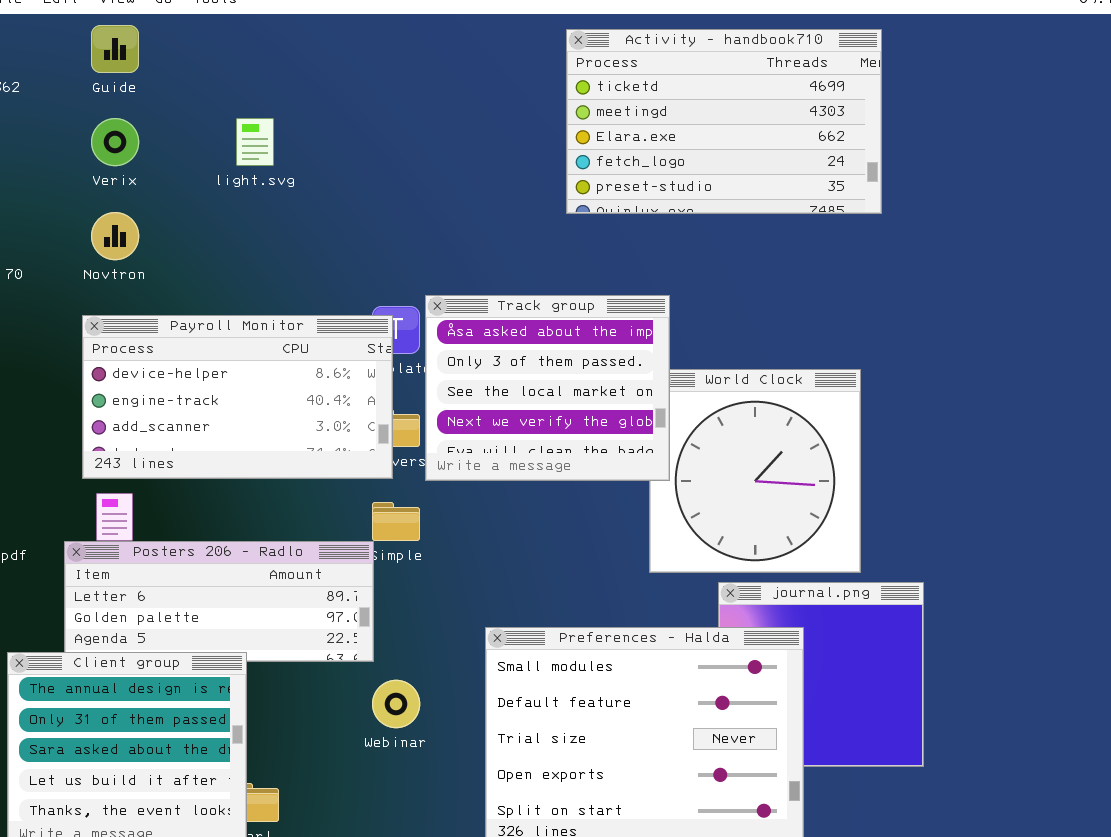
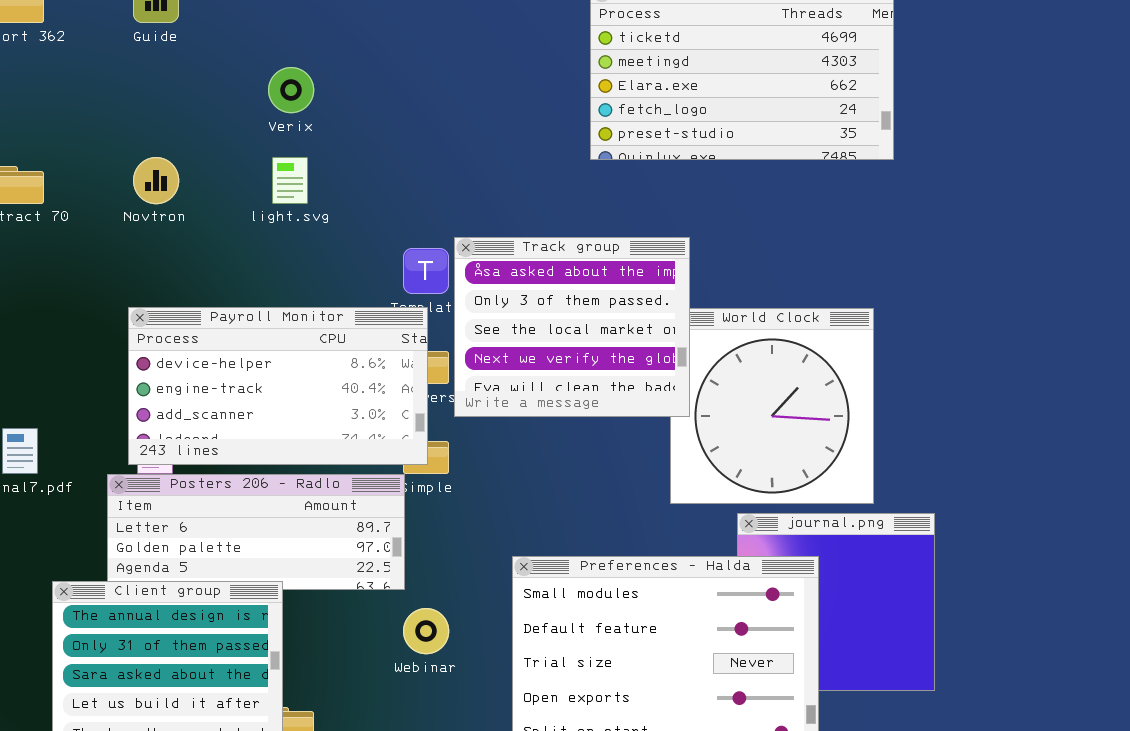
Verix: [91,118,139,166] -> [268,67,314,113], moved
light.svg: [236,118,274,166] -> [272,157,308,204], moved
Payroll Monitor: [82,315,393,479] -> [128,307,428,465], moved

